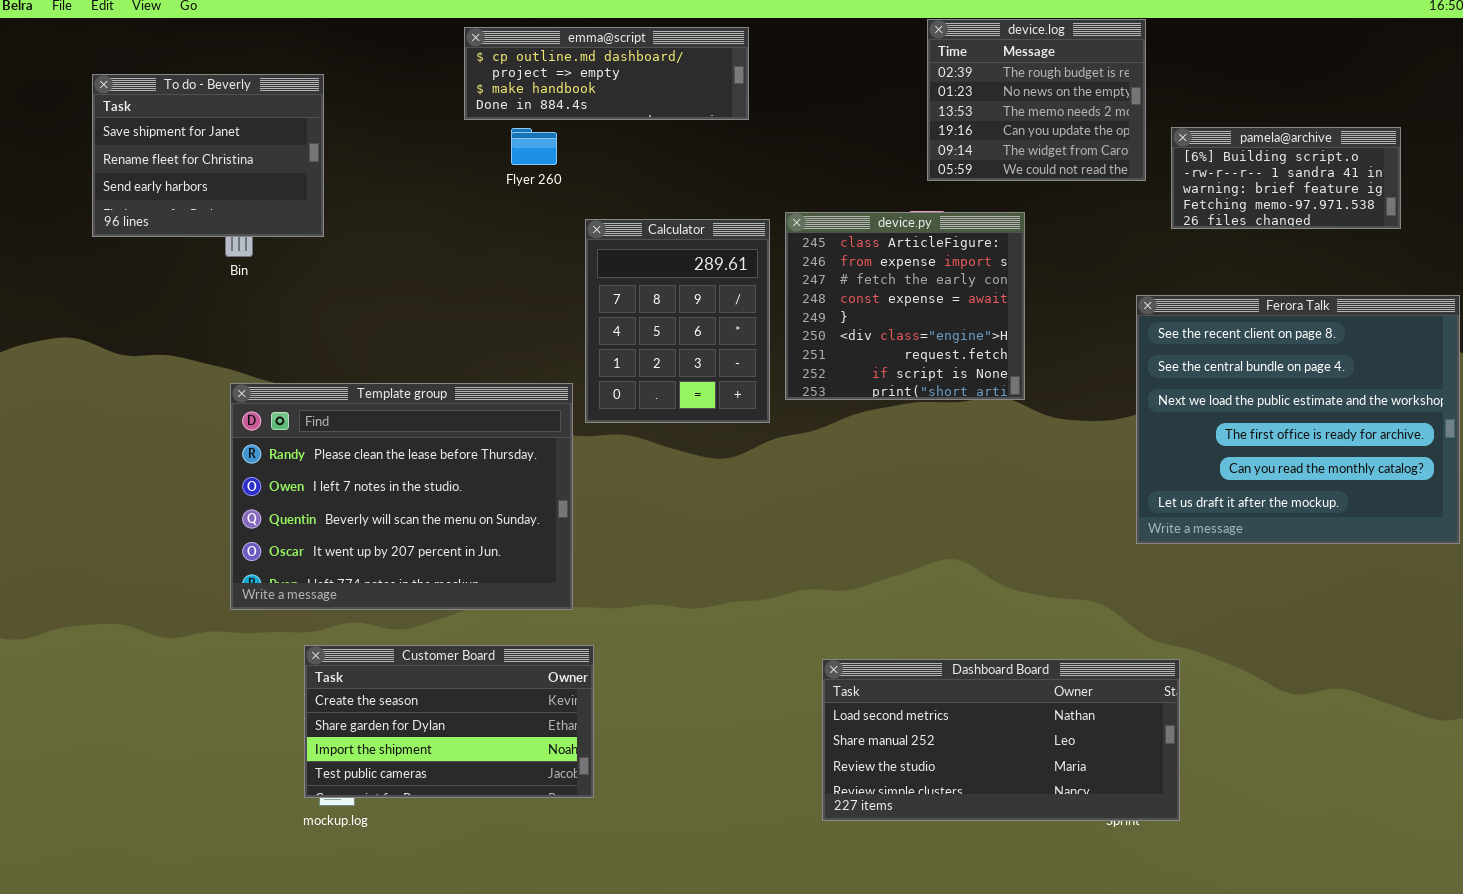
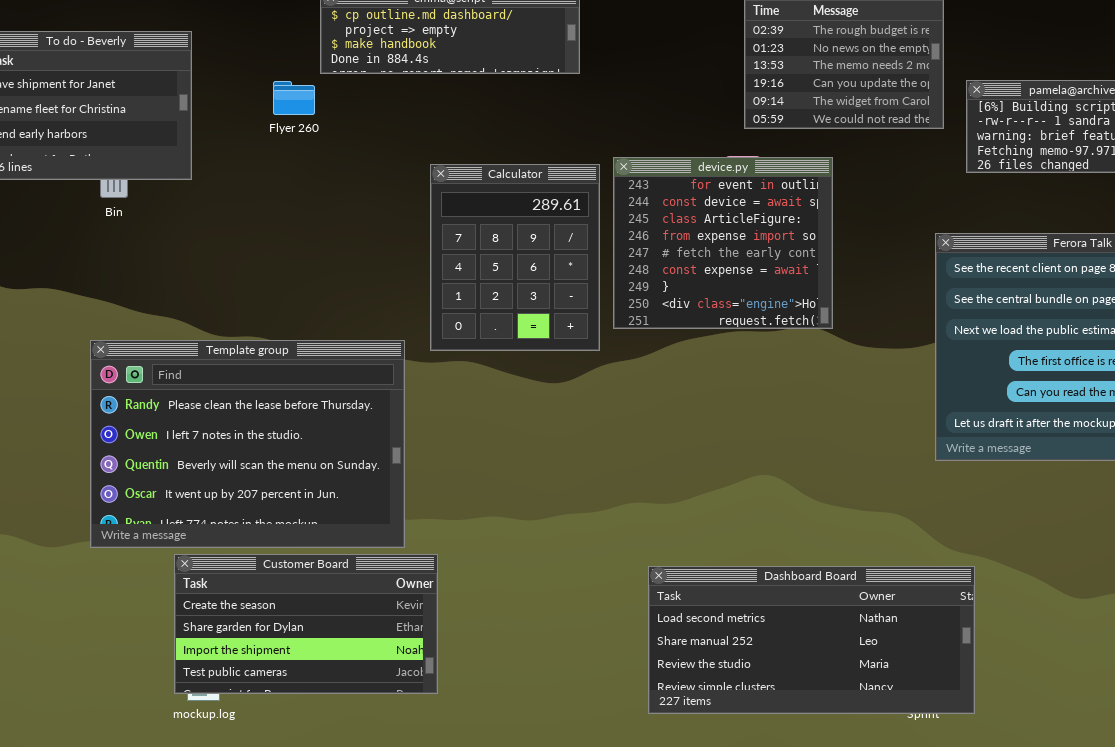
Flyer 260: [511,128,557,165] -> [273,81,315,115], moved
device.py: [785,212,1025,400] -> [613,157,833,329], scrolled up 2 rows
Template group: [230,383,573,610] -> [90,340,405,548], moved

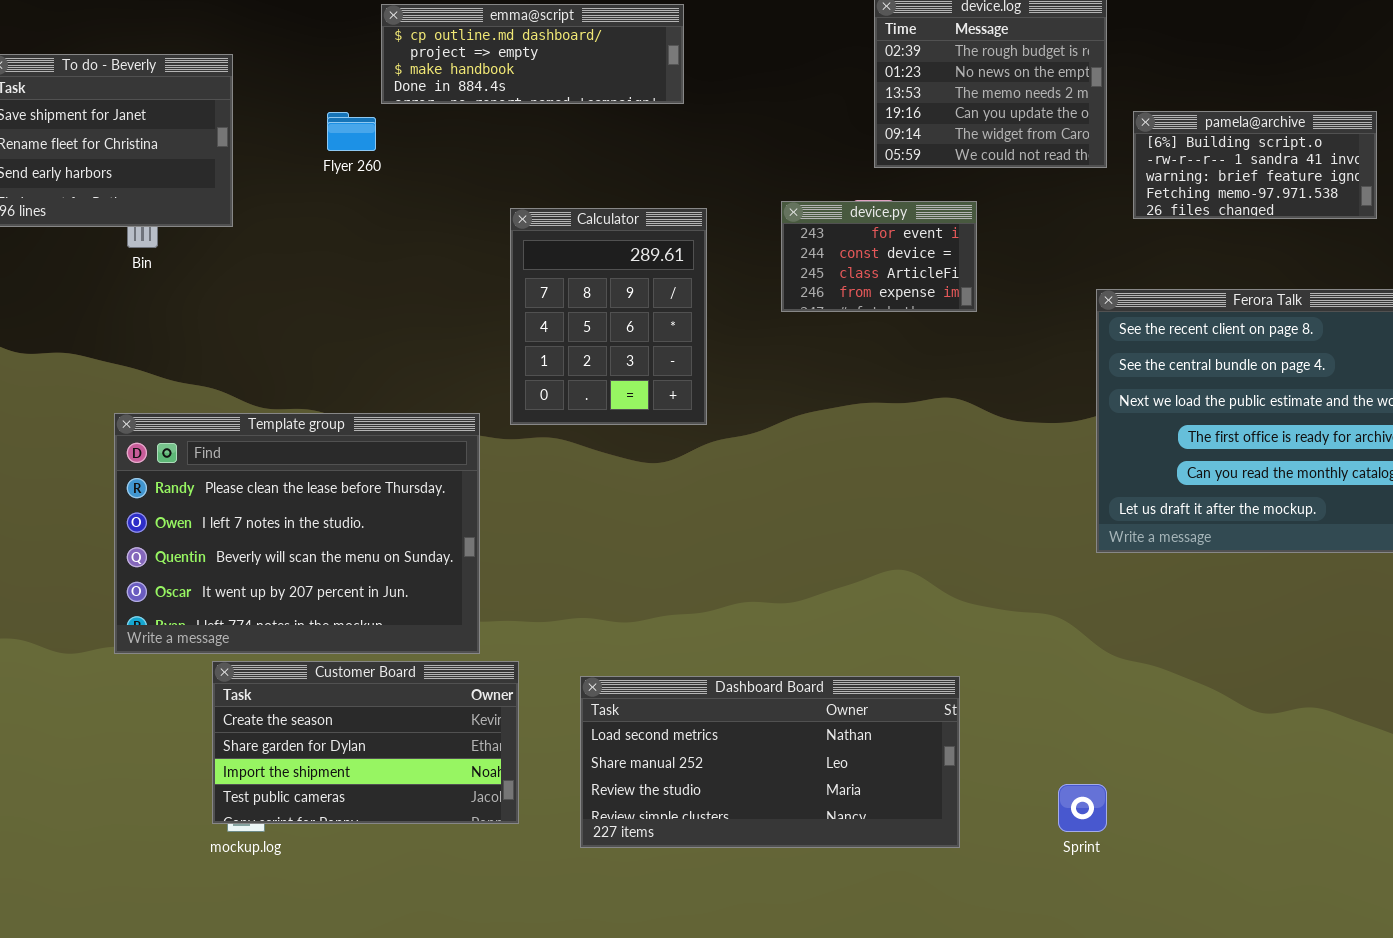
device.py: [613,157,833,329] -> [781,201,977,312], resized
Dashboard Board: [648,566,975,714] -> [580,676,960,848], moved

